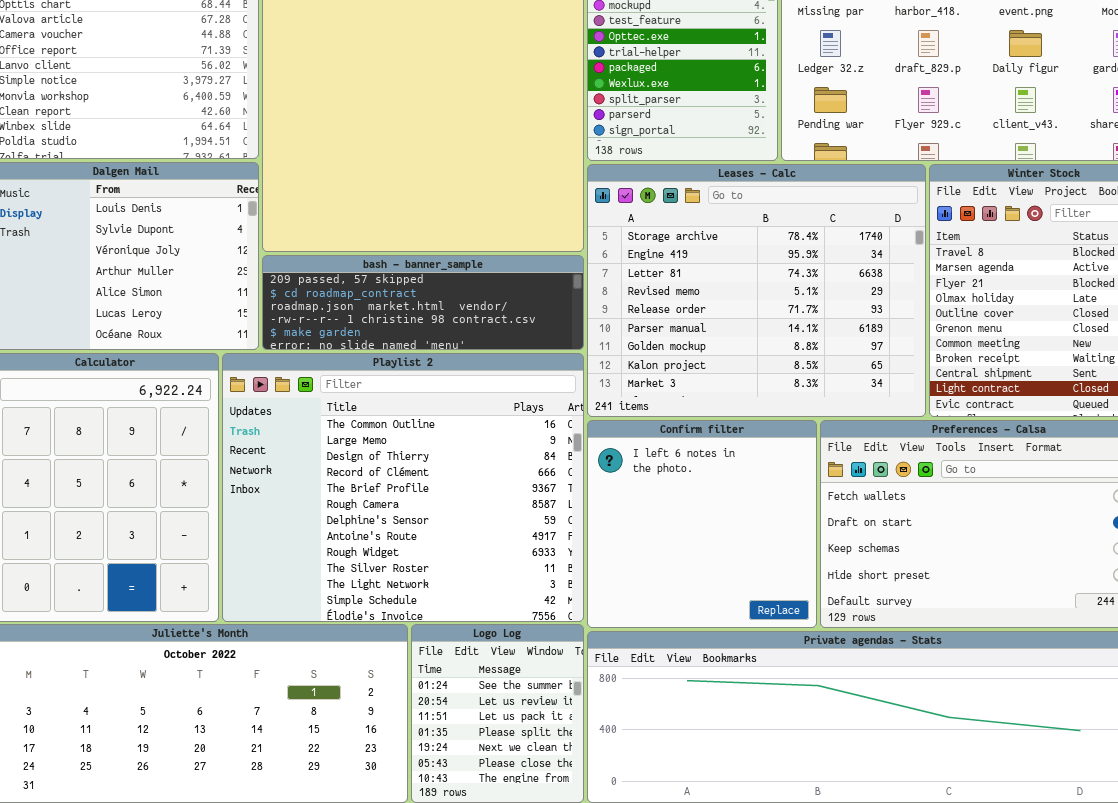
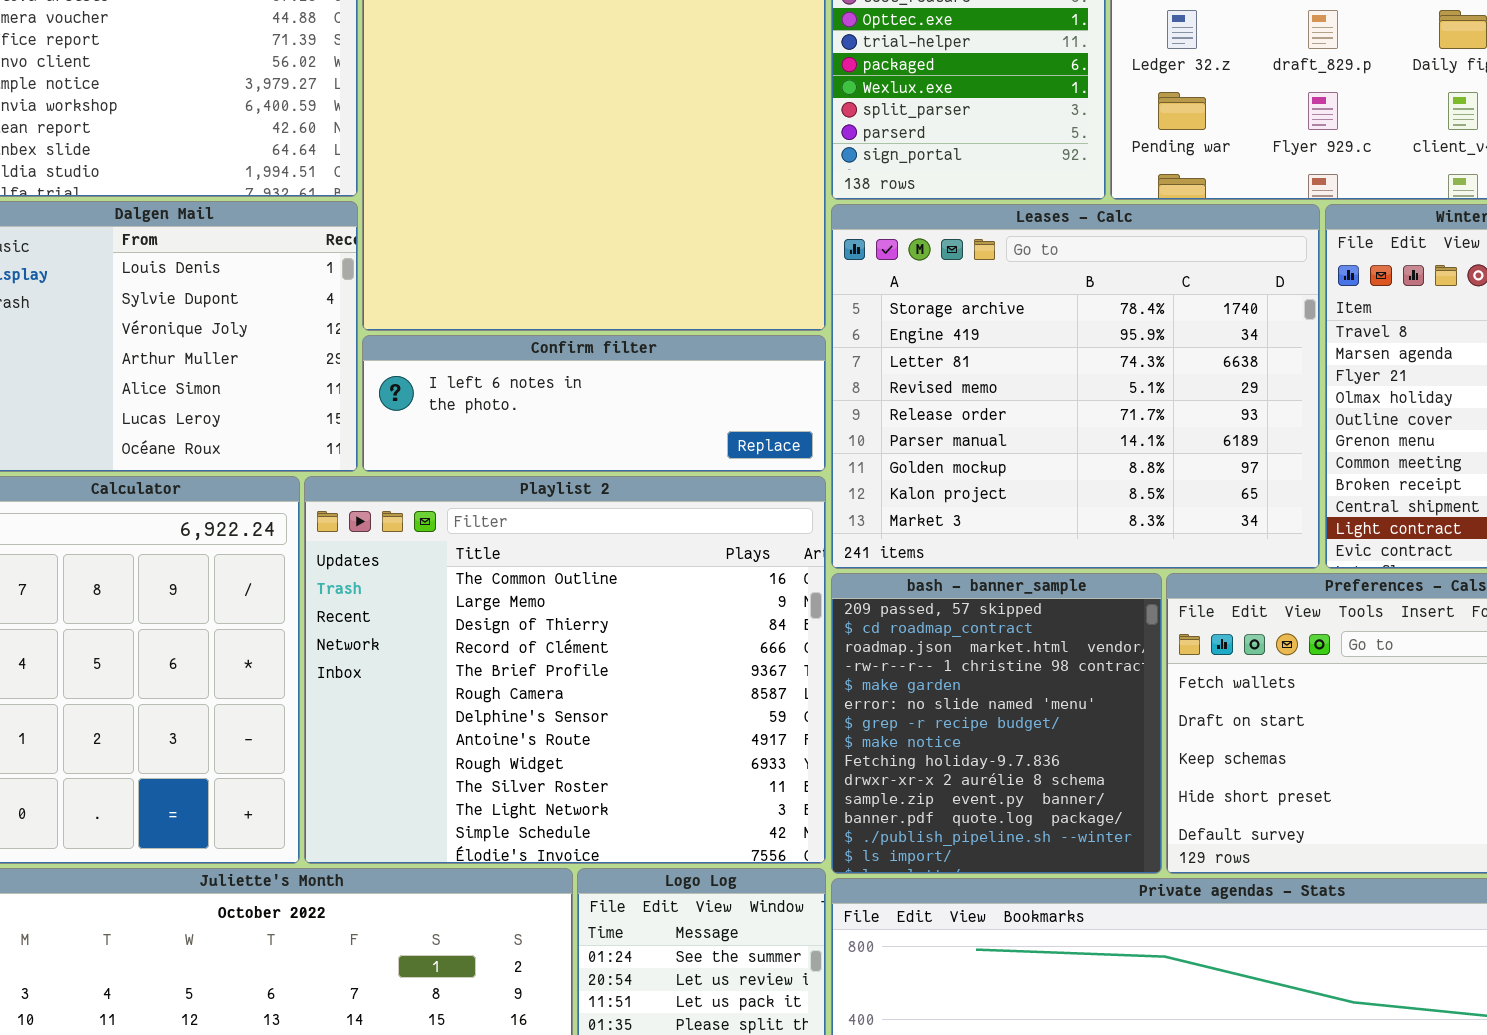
bash - banner_sample: [262,255,584,350] -> [831,573,1162,874], moved, resized
Confirm filter: [587,420,817,628] -> [362,335,826,472], moved, resized

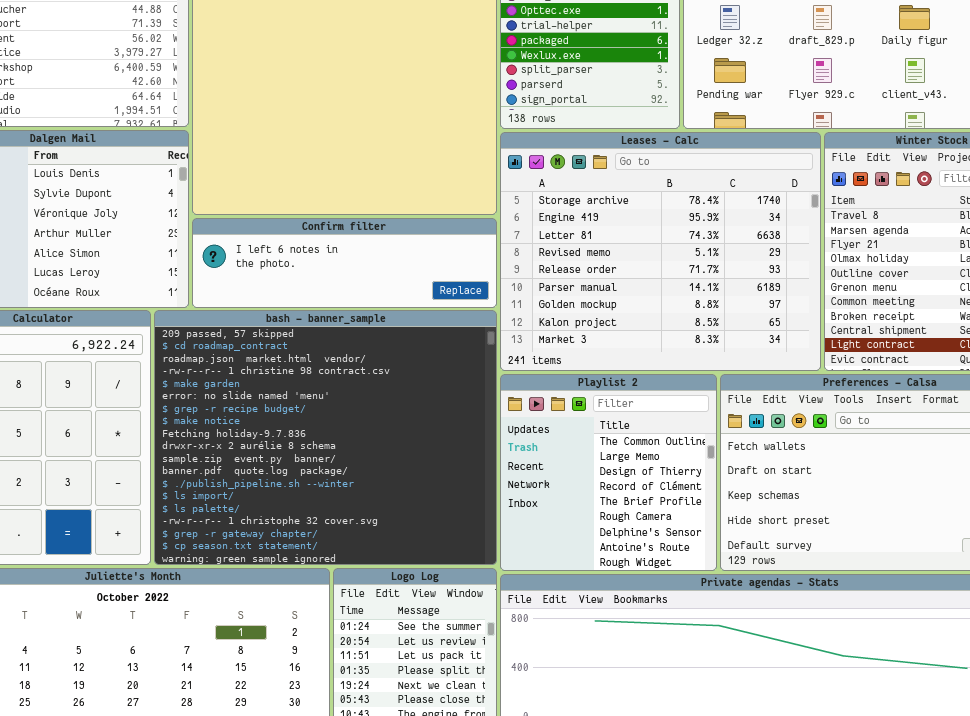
Playlist 2: [304,476,826,864] -> [500,374,717,571], moved, resized
bash - banner_sample: [831,573,1162,874] -> [154,310,497,565], moved, resized

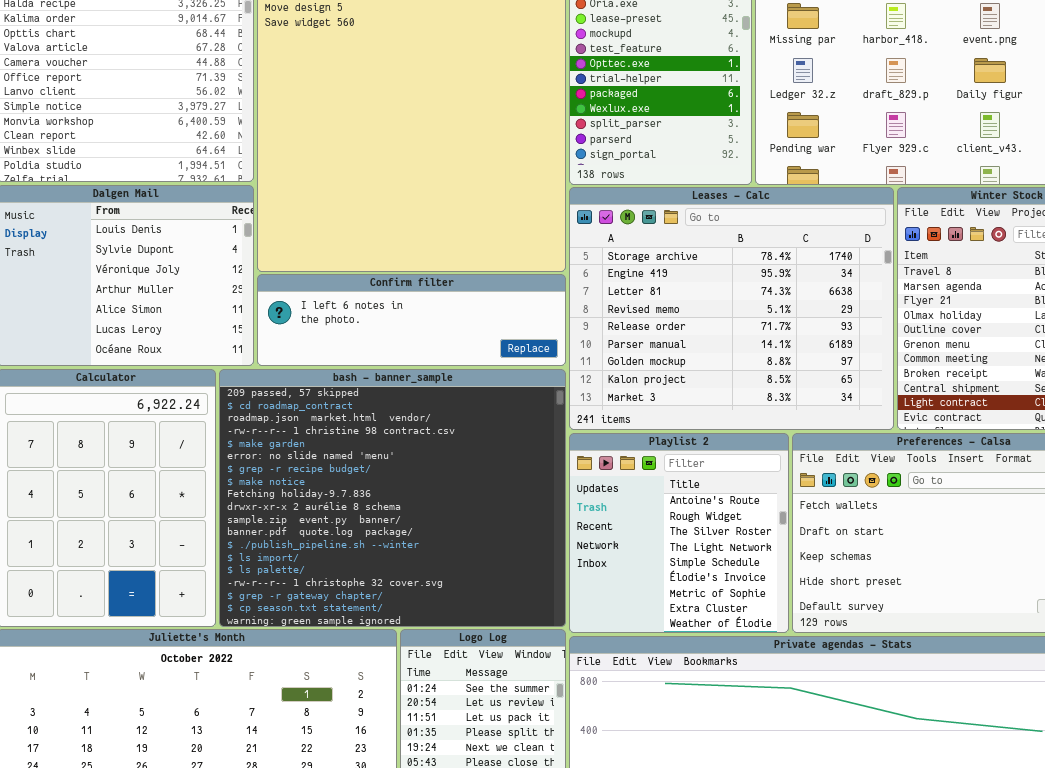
Playlist 2: [500,374,717,571] -> [569,433,789,633], scrolled down 7 rows

